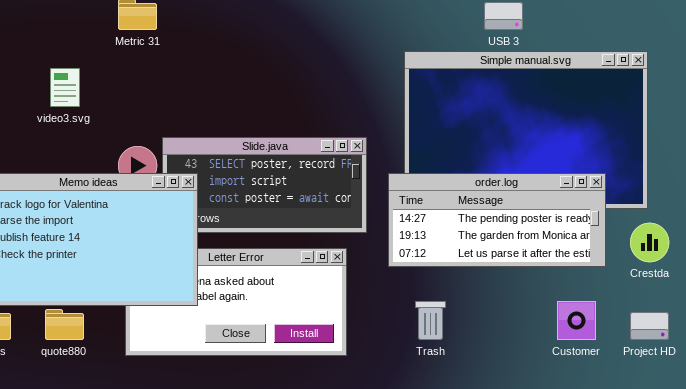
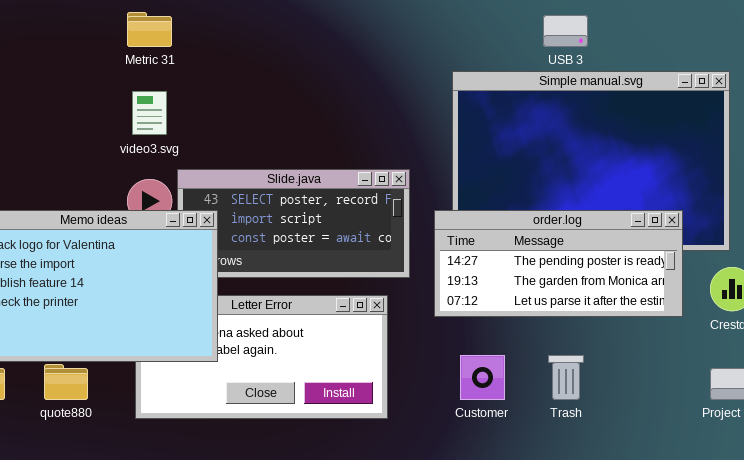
video3.svg: [50,68,80,107] -> [132,91,167,135], moved
Trash: [415,301,446,340] -> [548,355,584,400], moved
Customer: [557,301,596,340] -> [460,355,505,400], moved

